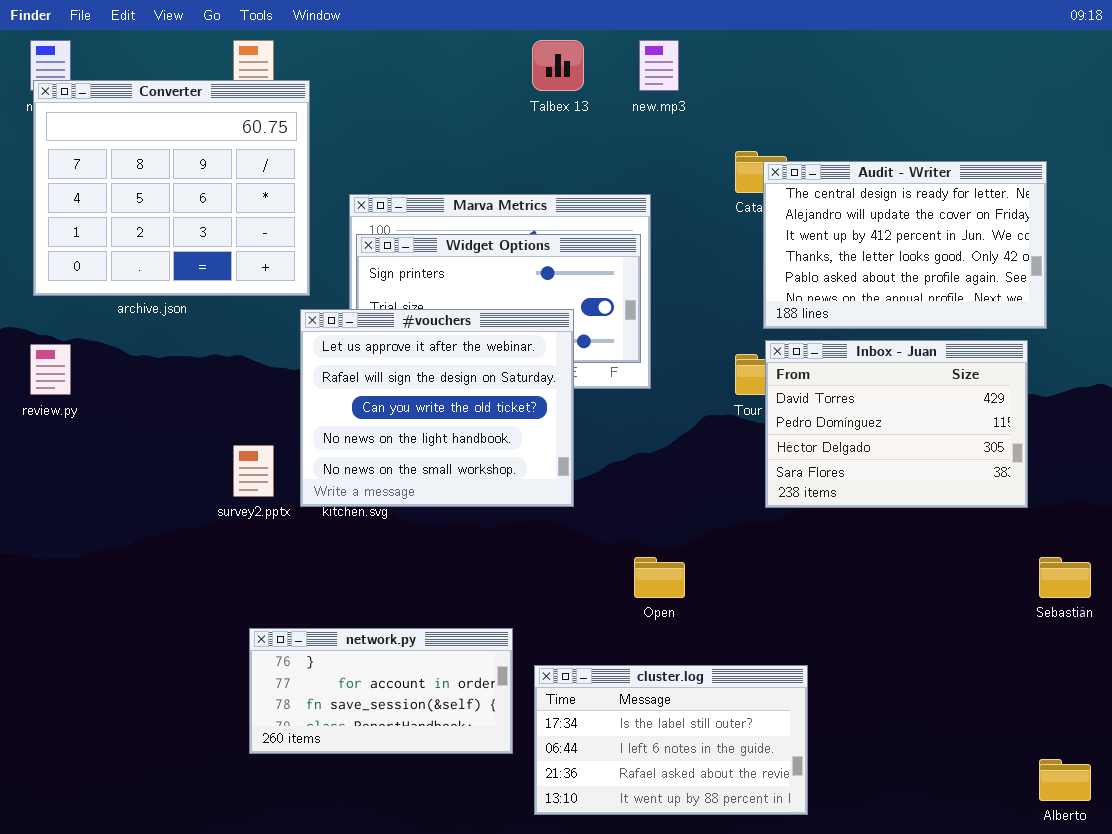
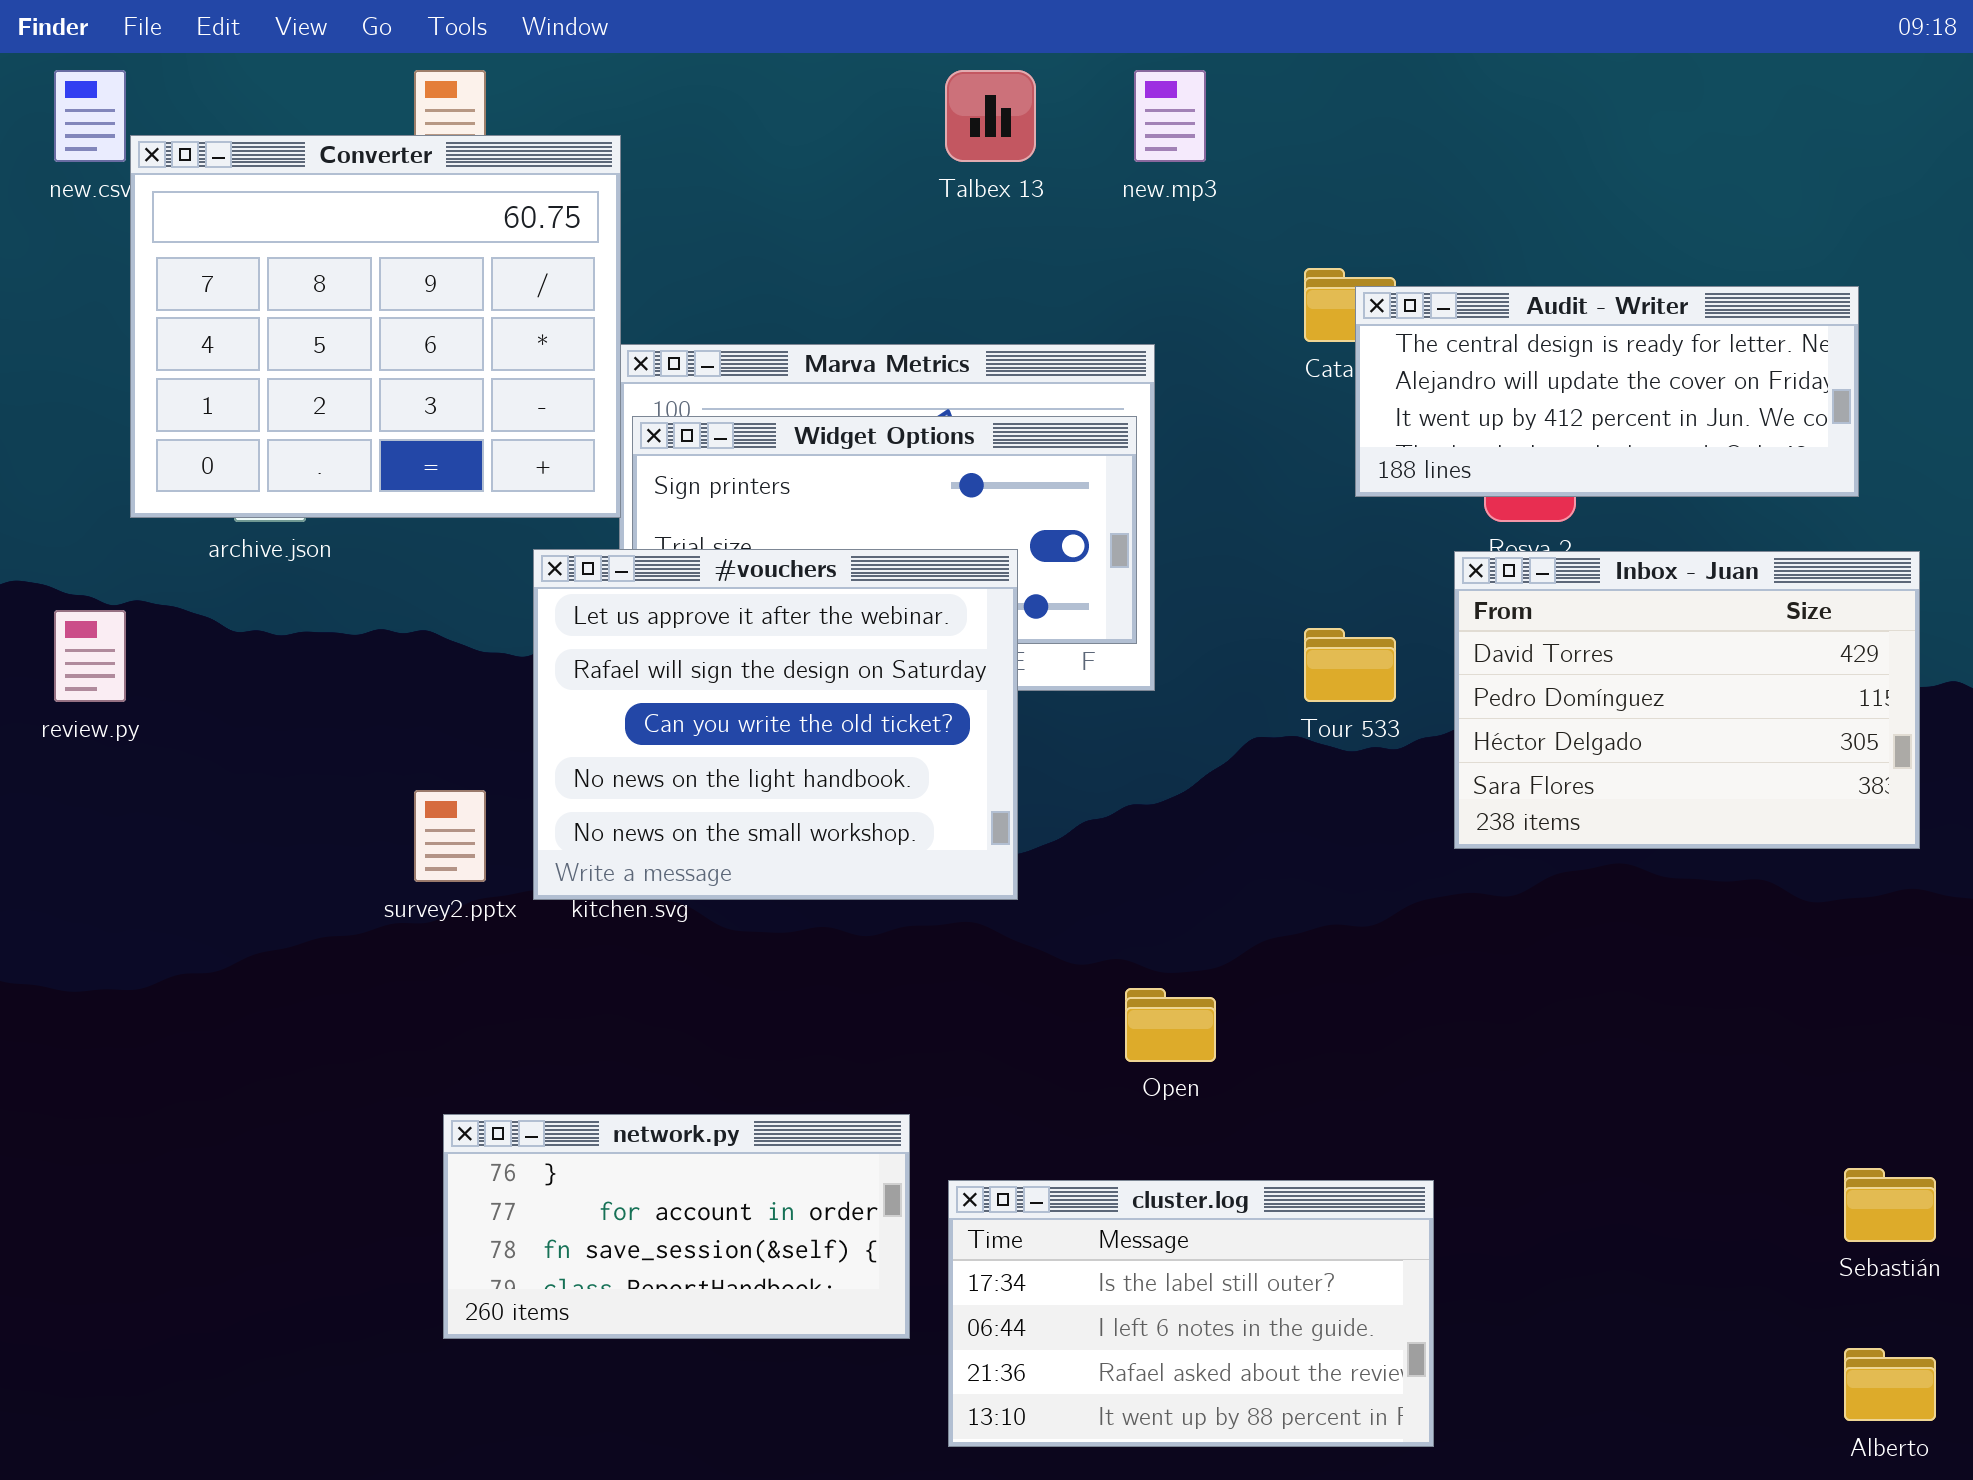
Converter: [33,80,310,296] -> [130,135,621,518], moved
Audit - Writer: [763,161,1047,329] -> [1355,286,1859,497], resized
Inbox - Juan: [765,340,1028,508] -> [1454,551,1920,849], moved
Sebastián: [1039,557,1091,598] -> [1844,1168,1936,1242], moved

